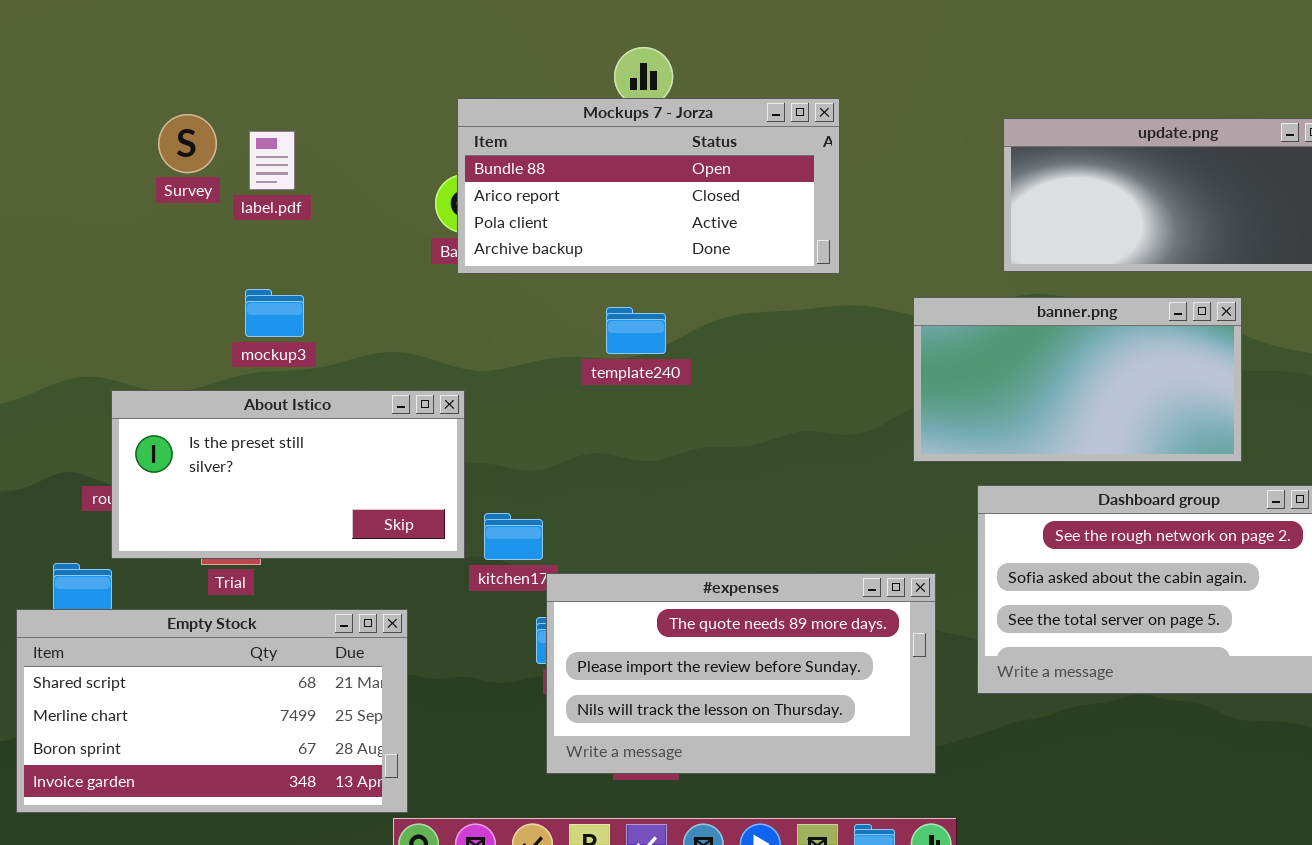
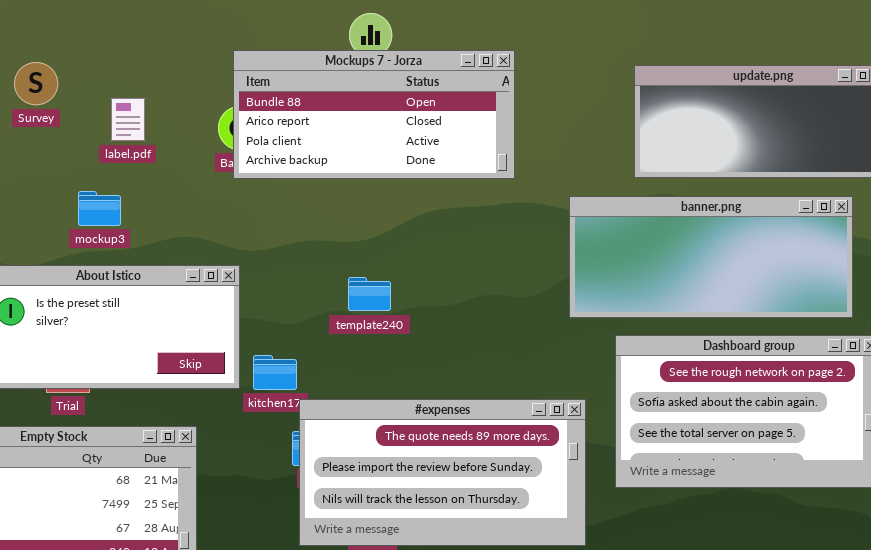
label.pdf: [249,131,295,190] -> [111,98,145,141], moved
banner.png: [913,297,1242,462] -> [569,196,853,318], resized
template240: [606,307,666,354] -> [348,277,391,311], moved

